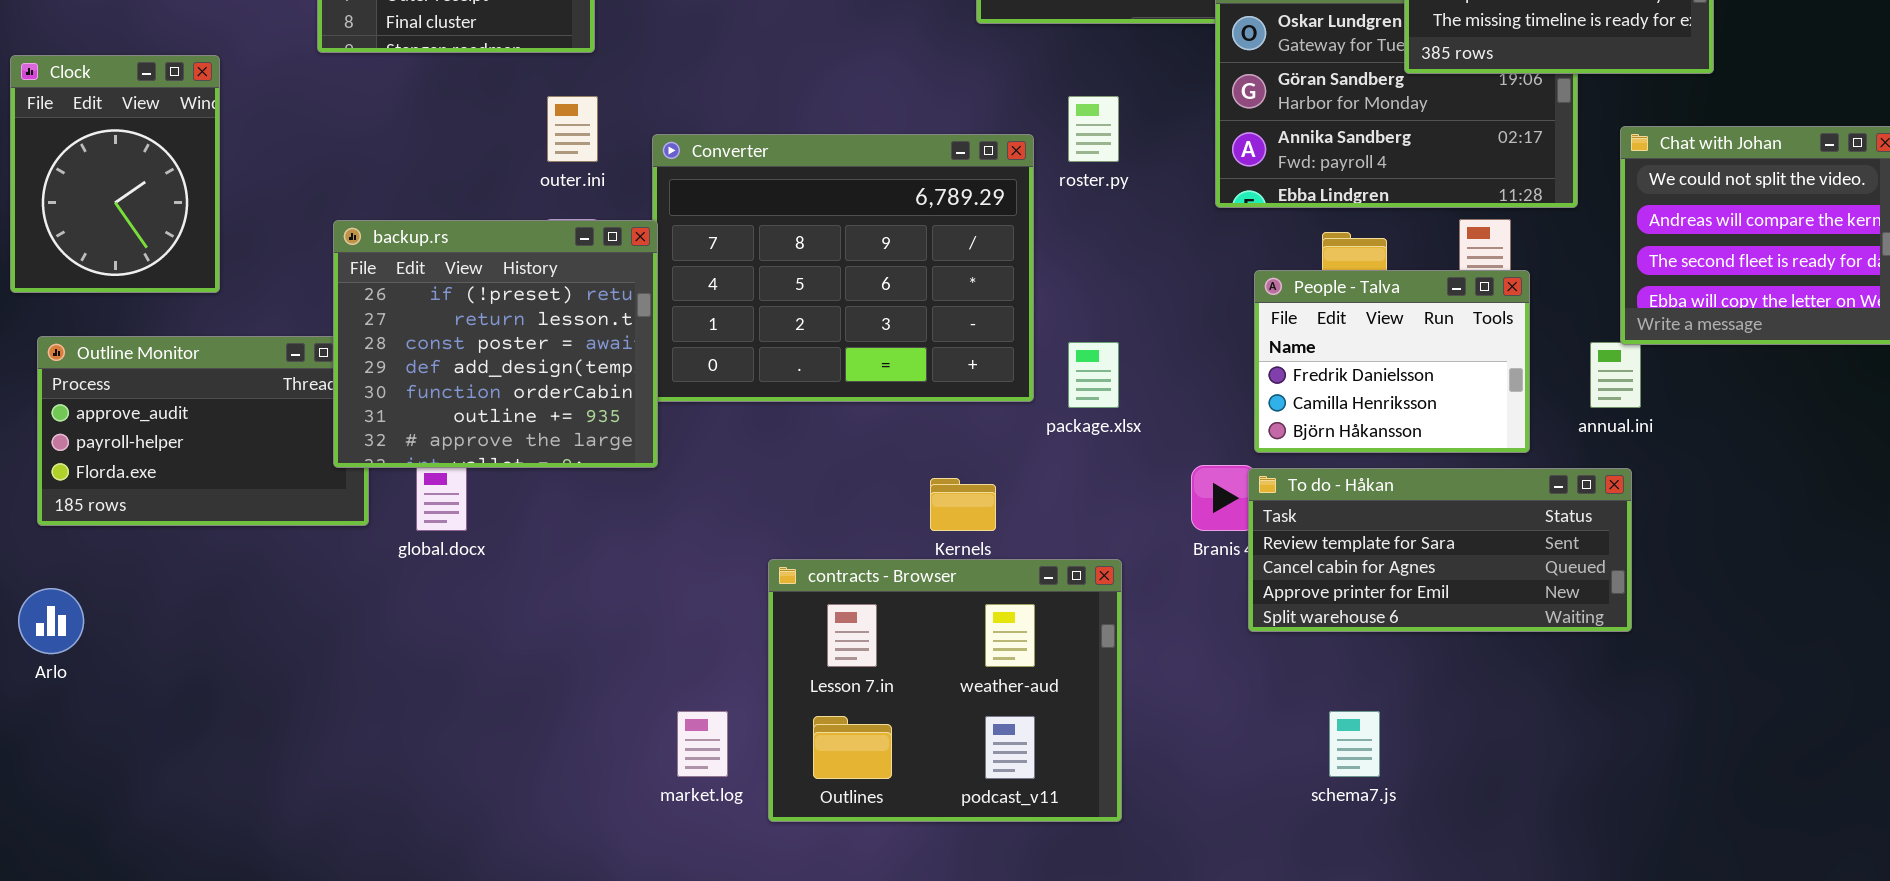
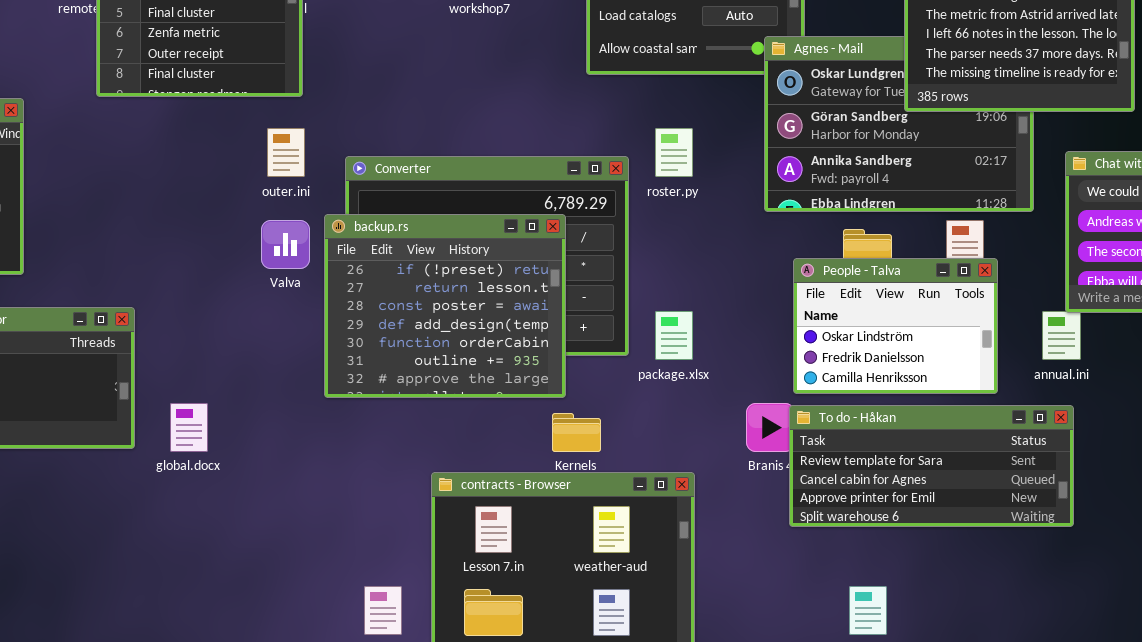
backup.rs: [333,220,658,468] -> [324,214,566,398], moved
People - Talva: [1254,270,1530,453] -> [793,258,998,394], scrolled up 1 row

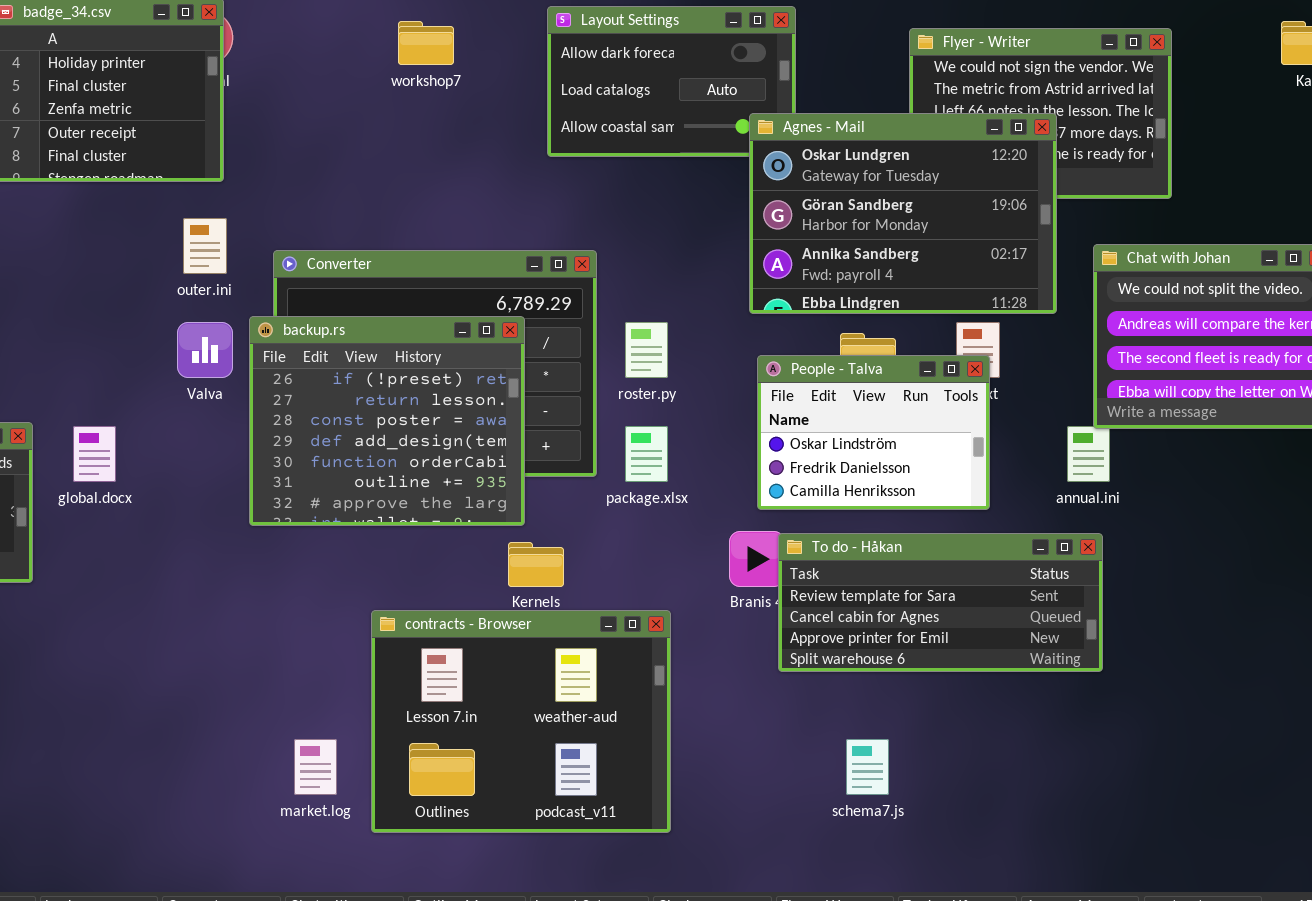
Agnes - Mail: [764,36,1034,212] -> [749,113,1057,314], raised
roster.py: [655,128,693,177] -> [625,322,668,378], moved
People - Talva: [793,258,998,394] -> [757,355,990,510], moved
global.docx: [170,403,208,452] -> [73,426,116,482], moved

